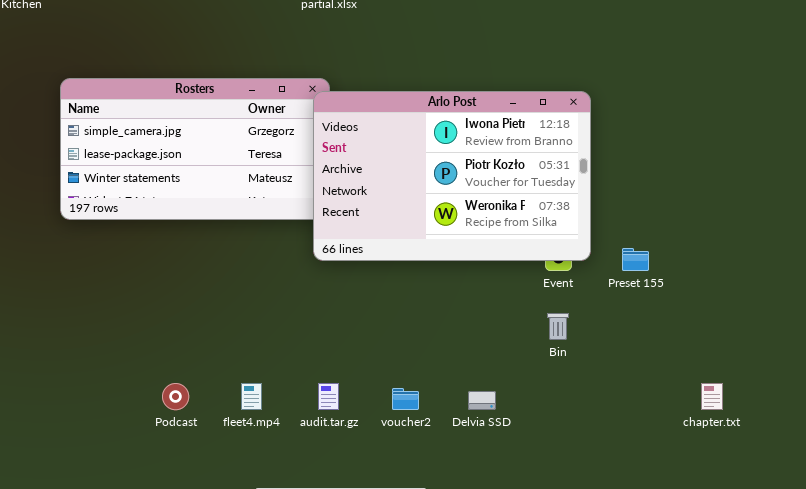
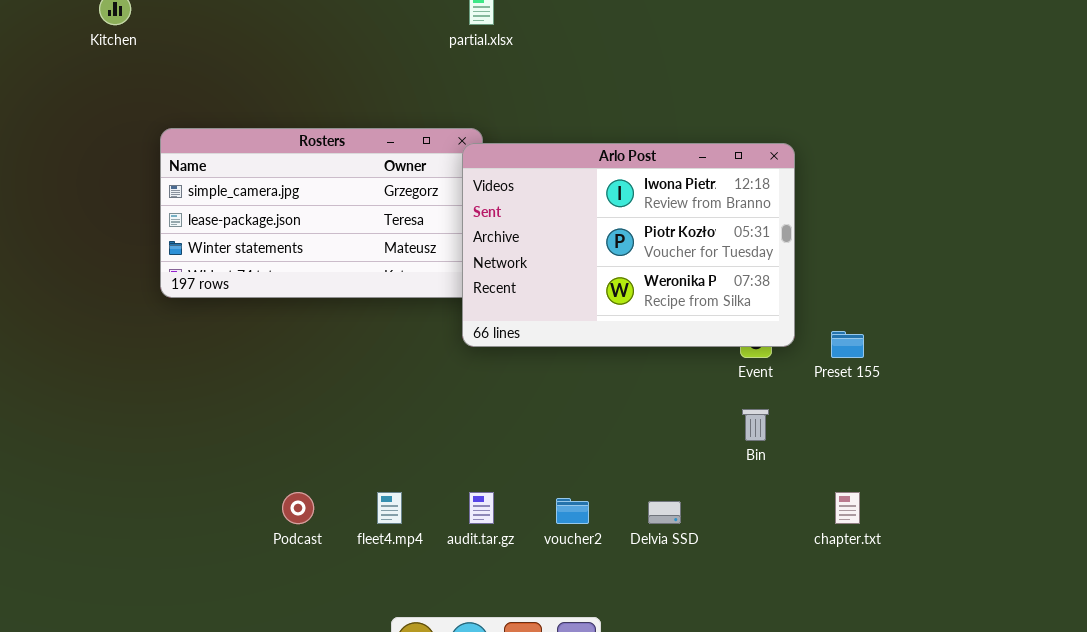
chapter.txt: [701,383,723,410] -> [835,492,860,524], moved

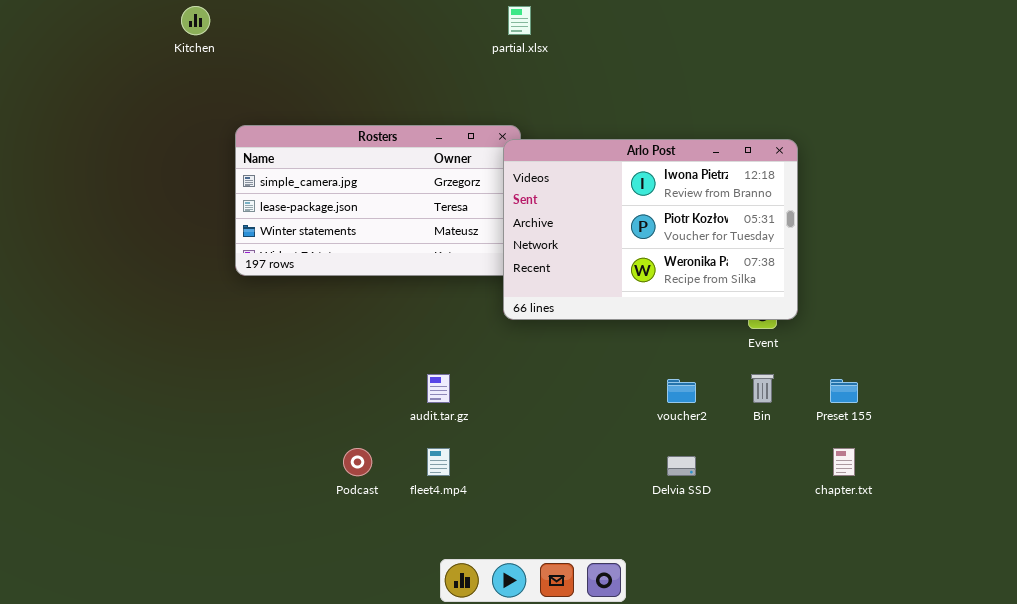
Preset 155: [831,331,864,358] -> [830,379,858,403], moved
audit.tar.gz: [469,492,494,524] -> [427,374,450,403], moved
voucher2: [556,498,589,524] -> [667,379,696,403], moved

